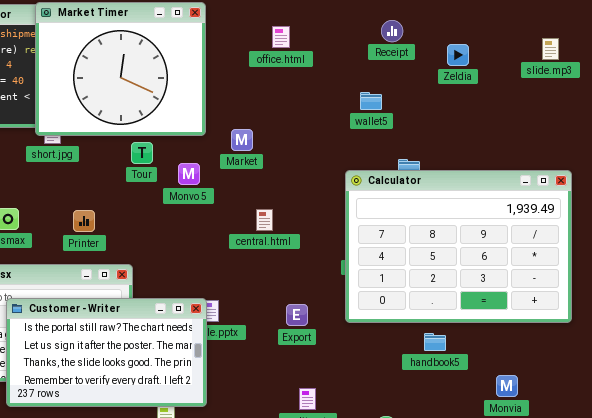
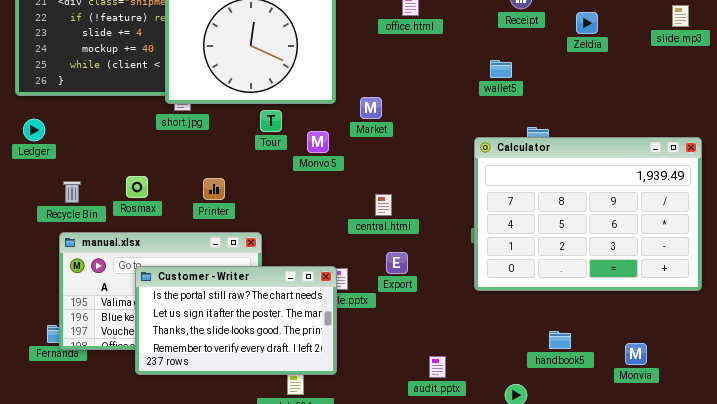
central.html: [256,209,273,231] -> [375,194,392,216], moved
Export: [286,304,308,326] -> [386,252,408,274], moved
handbook5: [424,333,446,351] -> [549,331,571,349], moved

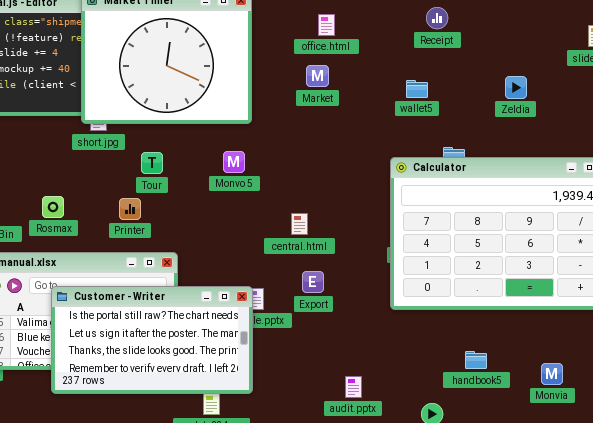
Zeldia: [576,12,598,34] -> [505,76,527,99], moved
Market: [360,97,382,119] -> [306,65,329,87], moved
Tour: [260,110,282,132] -> [141,152,163,174], moved

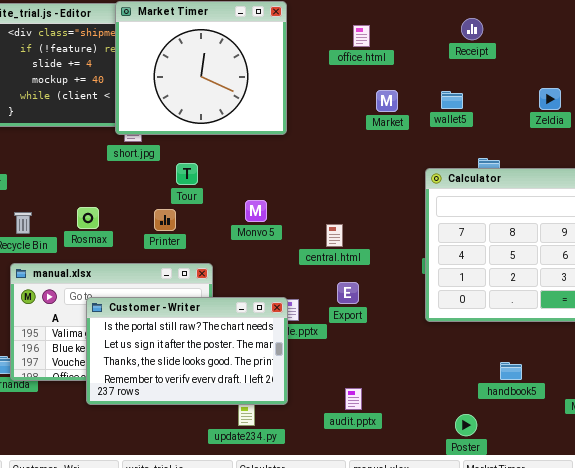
Market: [306,65,329,87] -> [376,90,398,112], moved
Monvo 5: [223,151,245,173] -> [245,200,267,222], moved
audit.pptx: [345,376,362,398] -> [345,388,362,410], moved

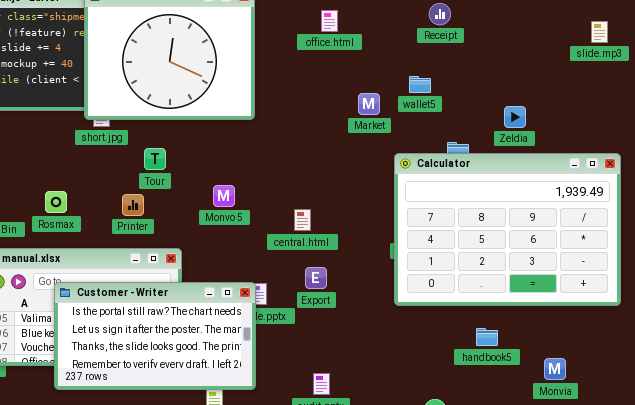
Zeldia: [539,88,561,110] -> [504,106,526,128], moved
Market: [376,90,398,112] -> [358,93,380,115], moved
handbook5: [500,362,522,380] -> [476,328,498,346], moved

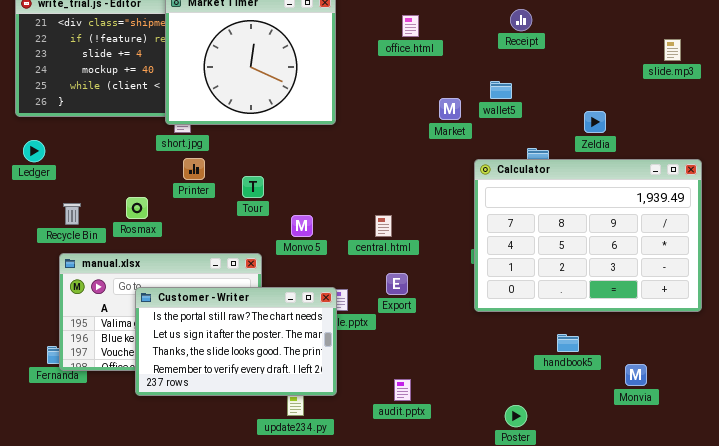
slide.mp3: [591,21,608,43] -> [664,39,681,61], moved
Tour: [144,148,166,170] -> [242,176,264,198], moved
Monvo 5: [213,185,235,207] -> [291,215,313,237], moved
Printer: [122,194,144,216] -> [183,158,205,180], moved

